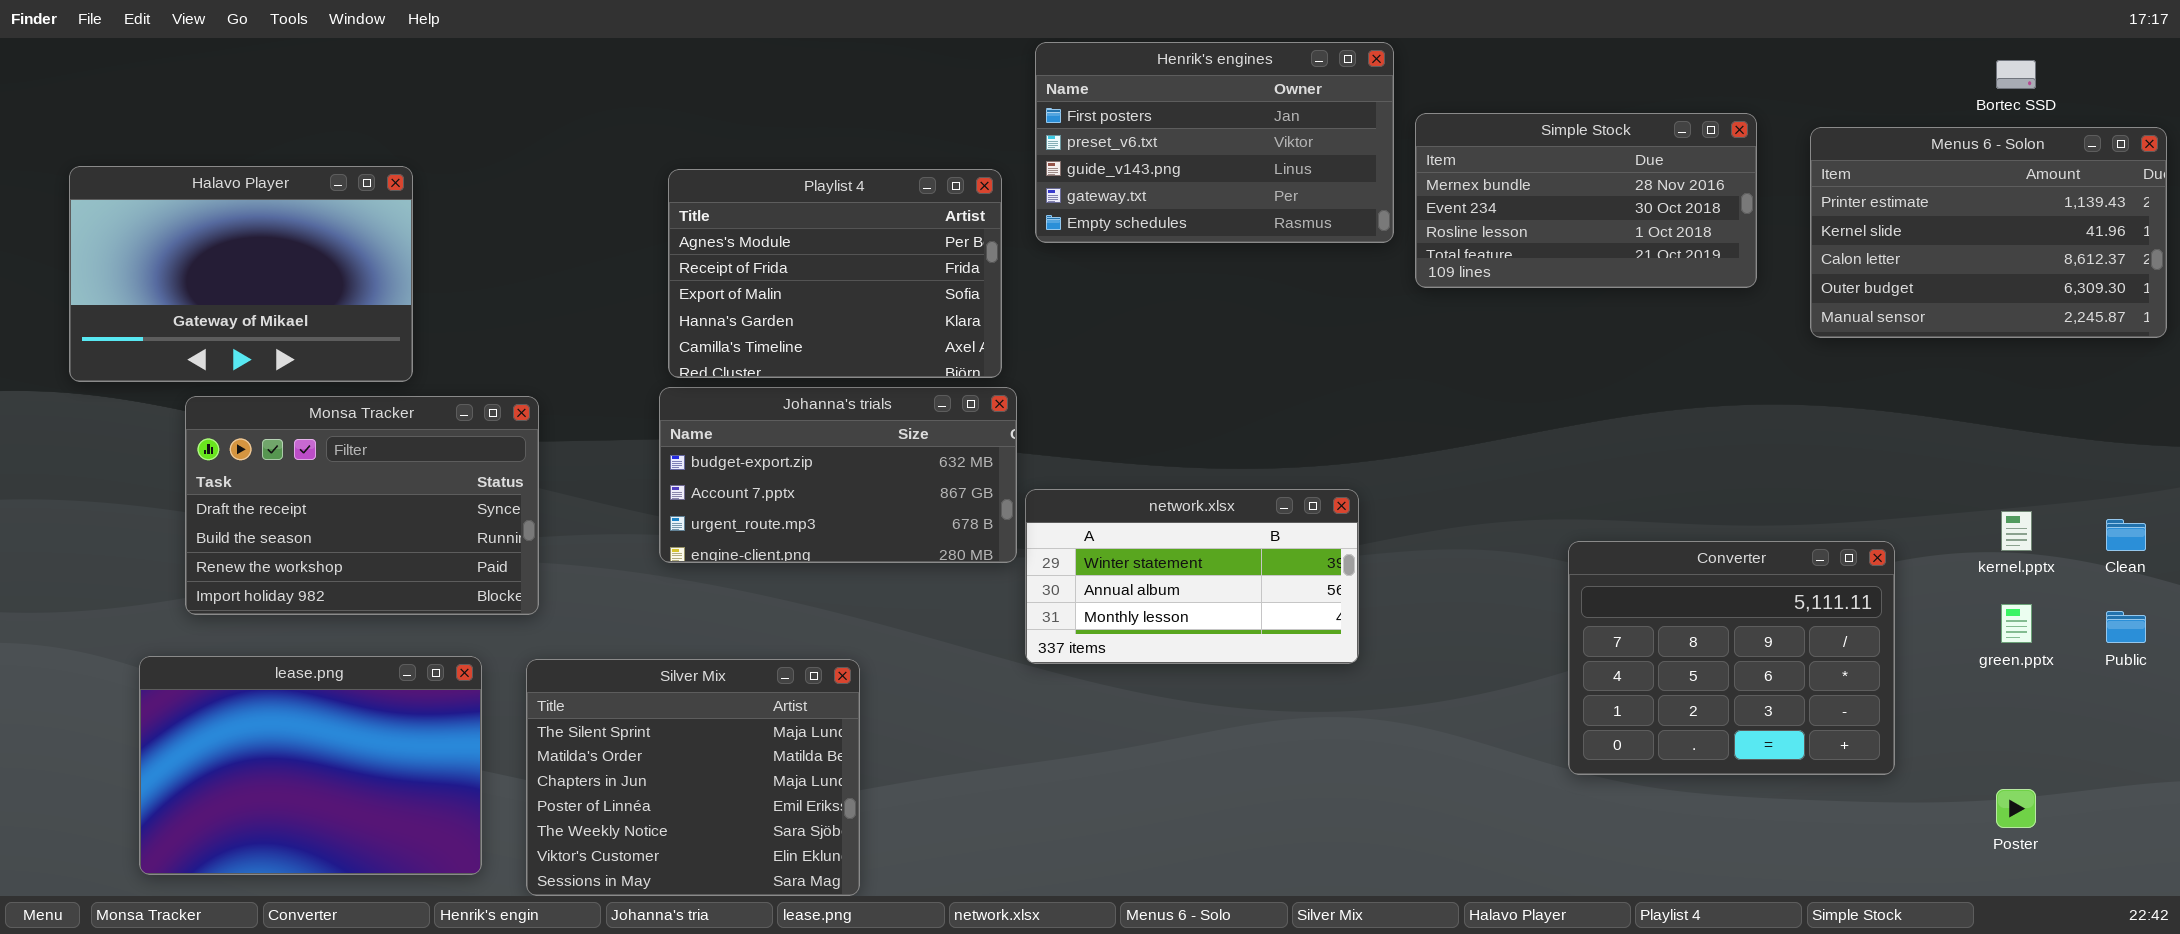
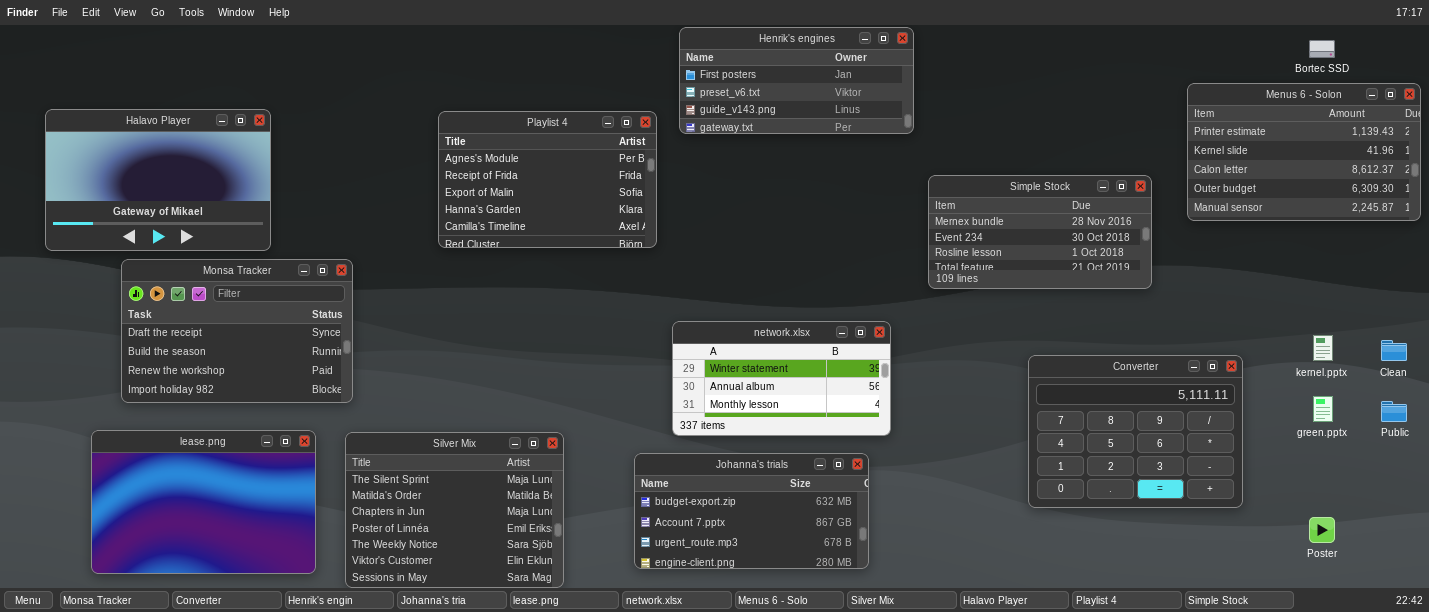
Henrik's engines: [1035,42,1394,243] -> [679,27,914,134], resized
Simple Stock: [1415,113,1757,288] -> [928,175,1152,289], moved
Johanna's trials: [659,387,1017,563] -> [634,453,869,569], moved

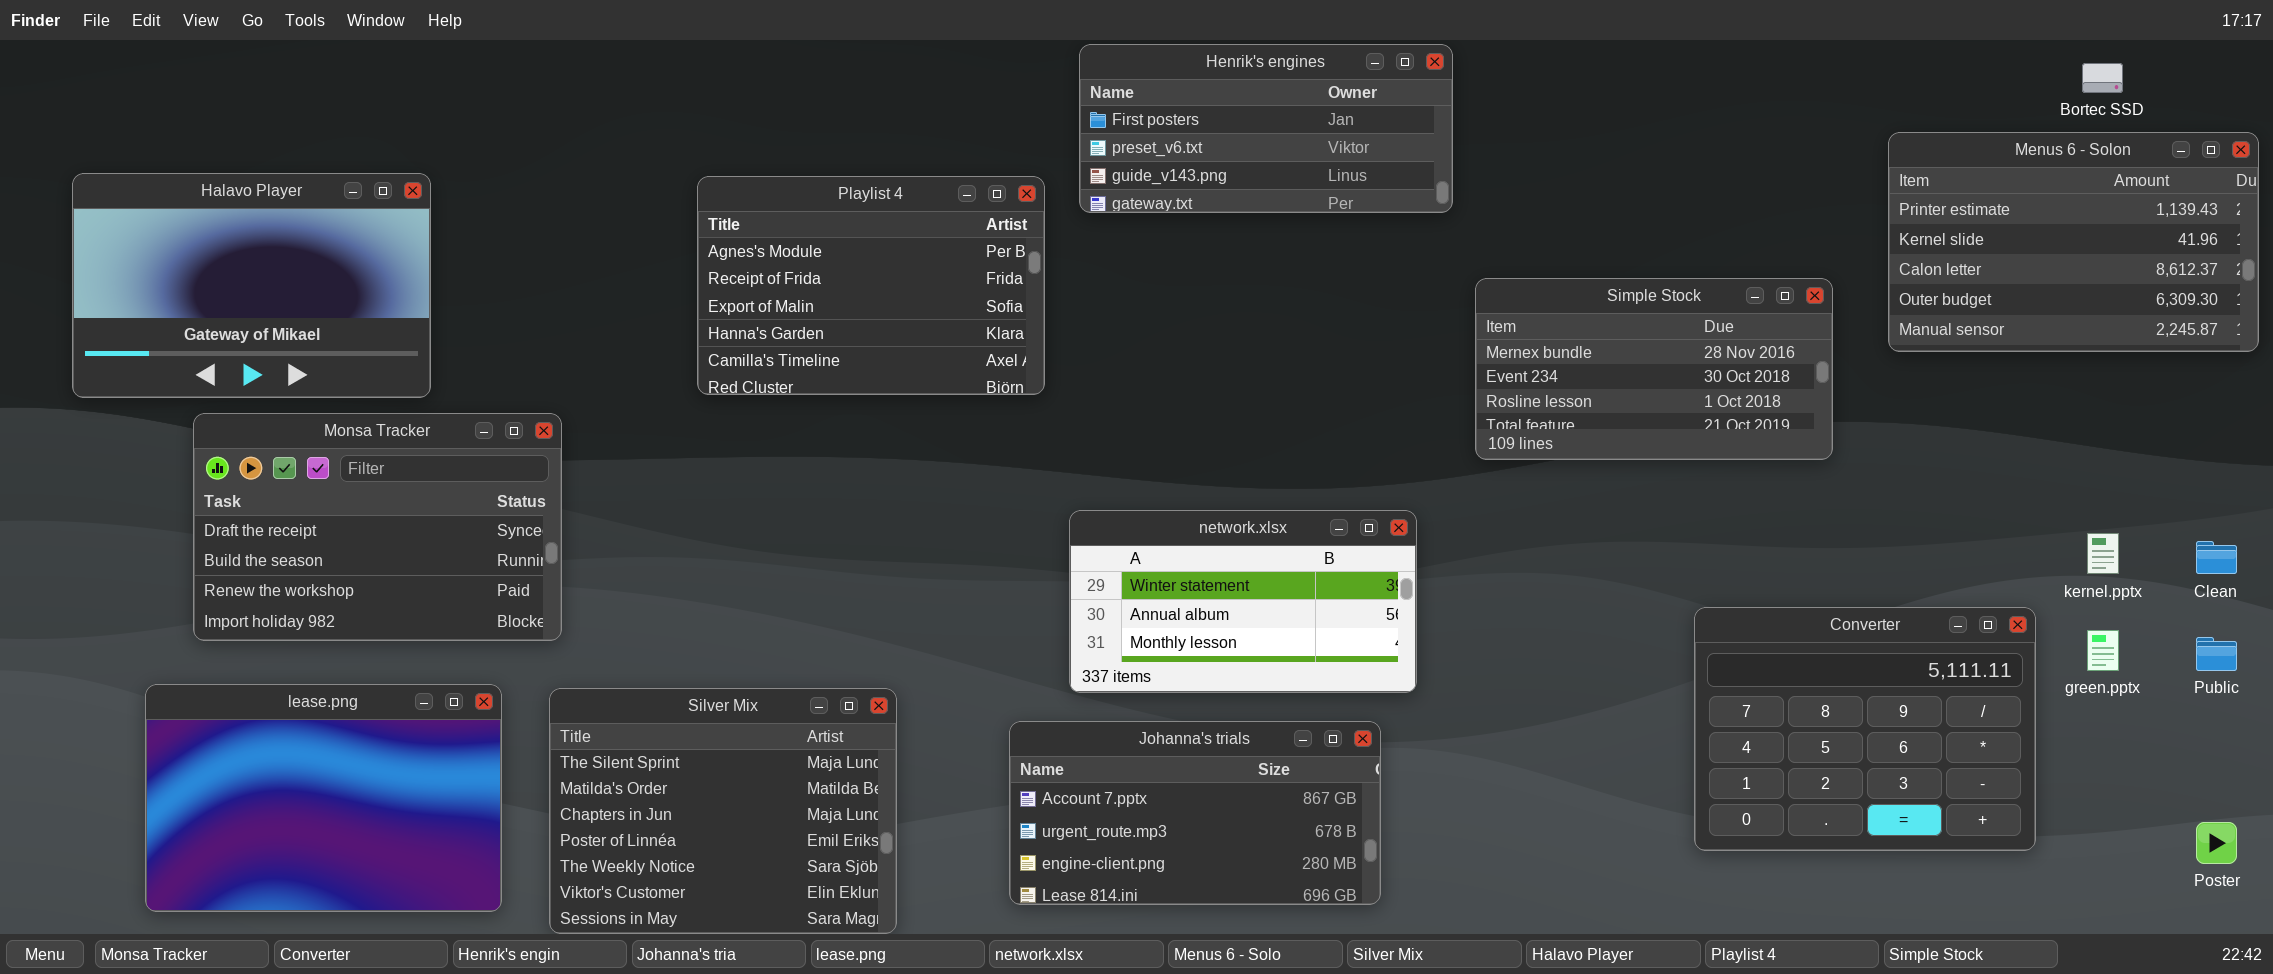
Converter: [1028,355,1243,508] -> [1694,607,2036,851], moved
Johanna's trials: [634,453,869,569] -> [1009,721,1381,905], scrolled down 1 row
Poster: [1309,517,1335,543] -> [2196,822,2237,864], moved

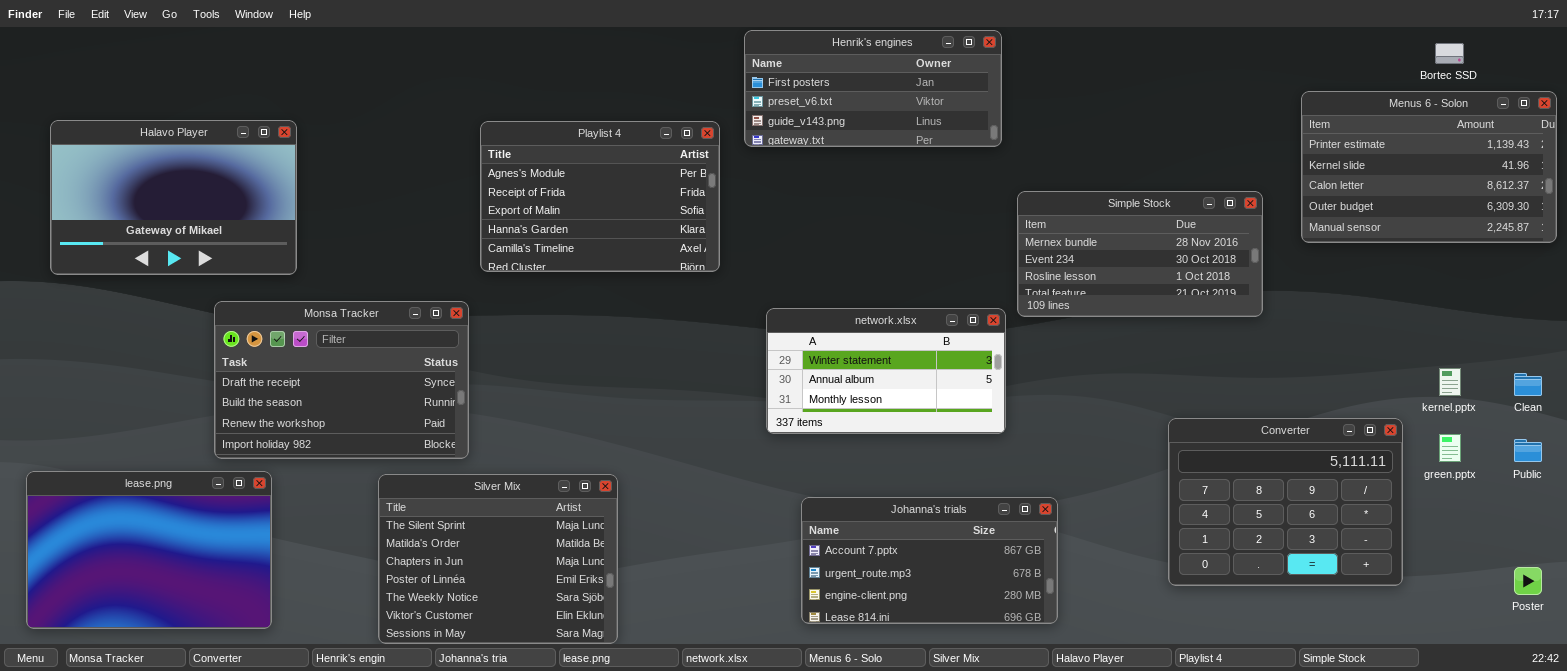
Monsa Tracker: [193,413,562,641] -> [214,301,469,459], moved
network.xlsx: [1069,510,1417,693] -> [766,308,1006,434], moved
lease.png: [145,684,502,912] -> [26,471,272,629], moved
Johanna's trials: [1009,721,1381,905] -> [801,497,1058,624], moved

